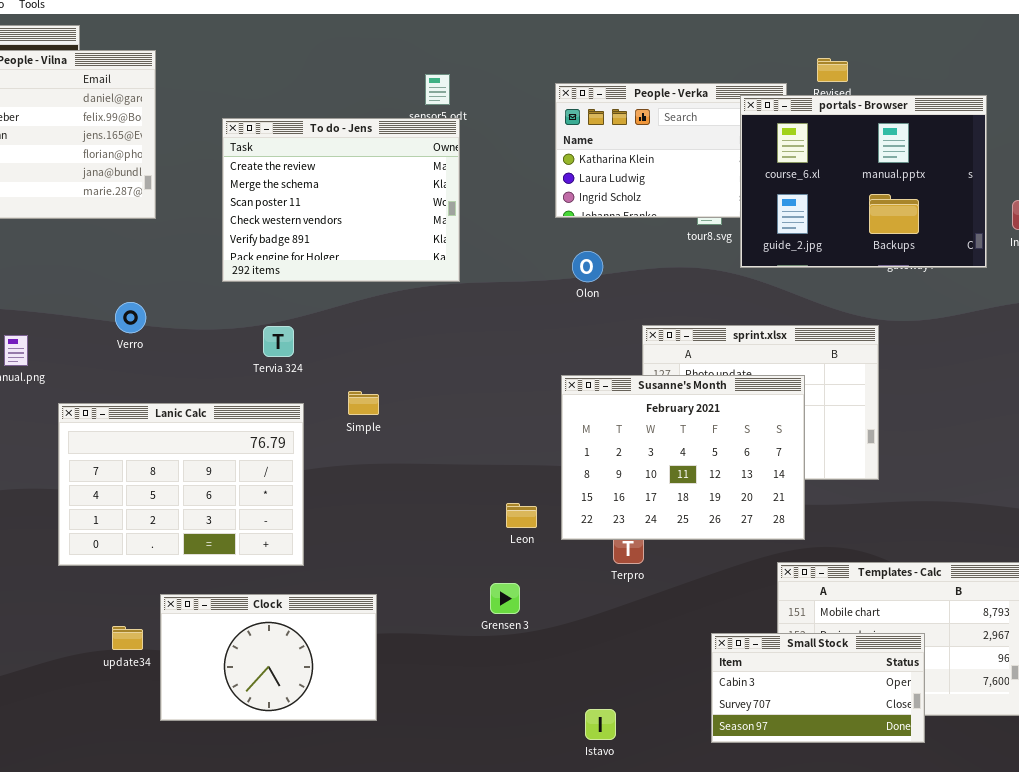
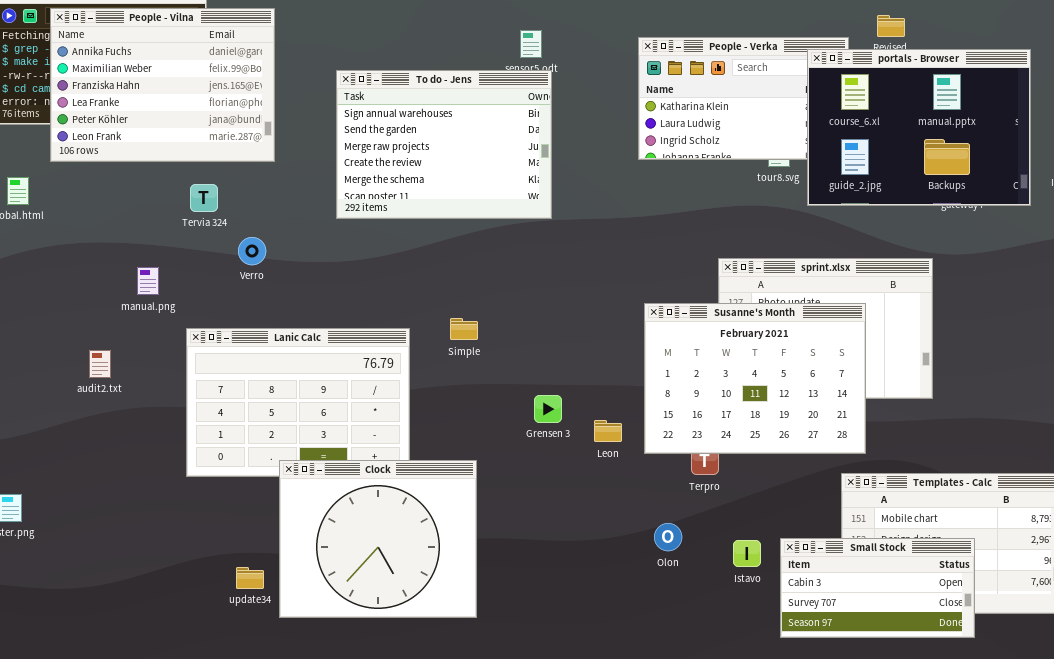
To do - Jens: [222,118,460,282] -> [336,70,552,219], scrolled up 3 rows
Olon: [572,251,603,282] -> [654,523,682,551], moved
Tervia 324: [263,326,294,357] -> [190,184,218,212], moved
Grensen 3: [490,583,520,614] -> [534,395,562,423], moved
Clock: [160,594,377,721] -> [279,460,477,618], resized
update34: [112,626,143,650] -> [236,567,264,589], moved
Istavo: [585,709,616,740] -> [733,540,761,567], moved

